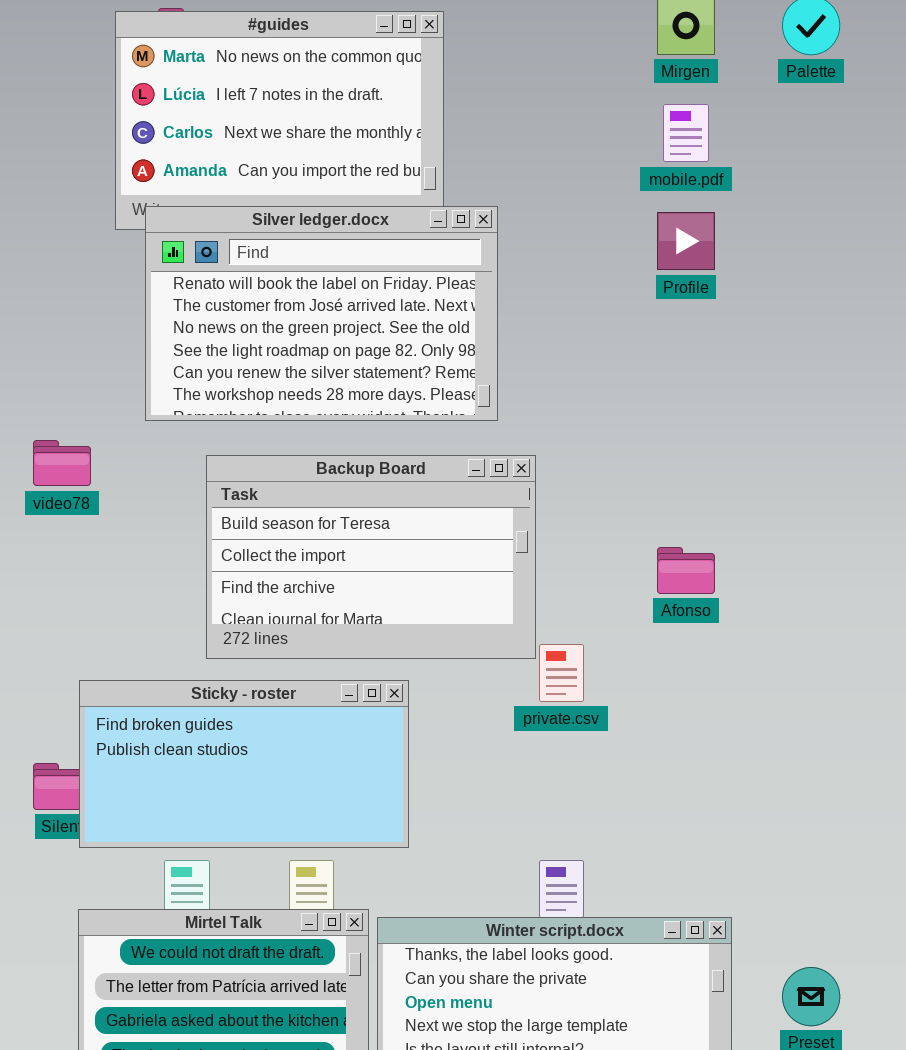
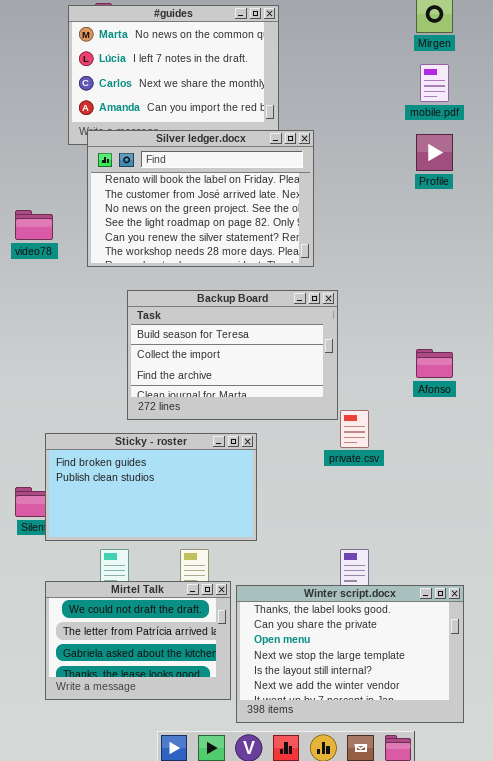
video78: [33,440,91,486] -> [15,210,53,240], moved

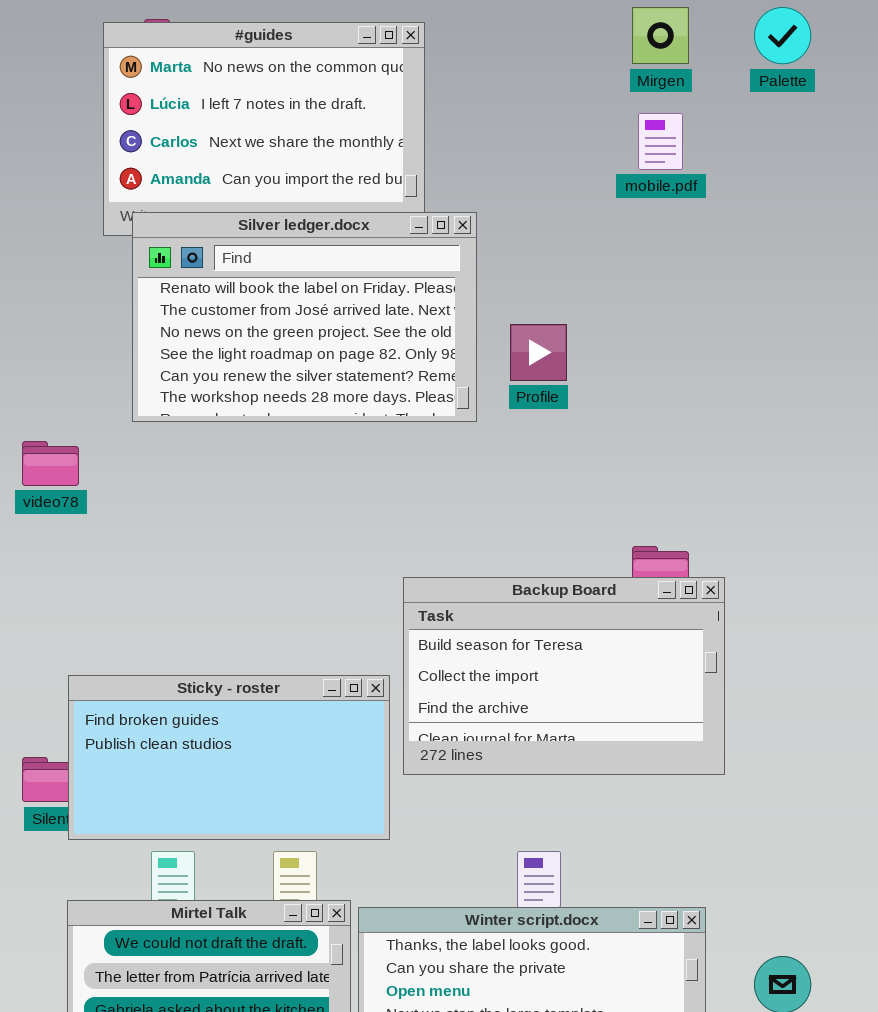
Profile: [416,134,453,171] -> [510,324,567,381], moved
video78: [15,210,53,240] -> [22,441,79,486], moved
Backup Board: [127,290,338,420] -> [403,577,725,775], moved

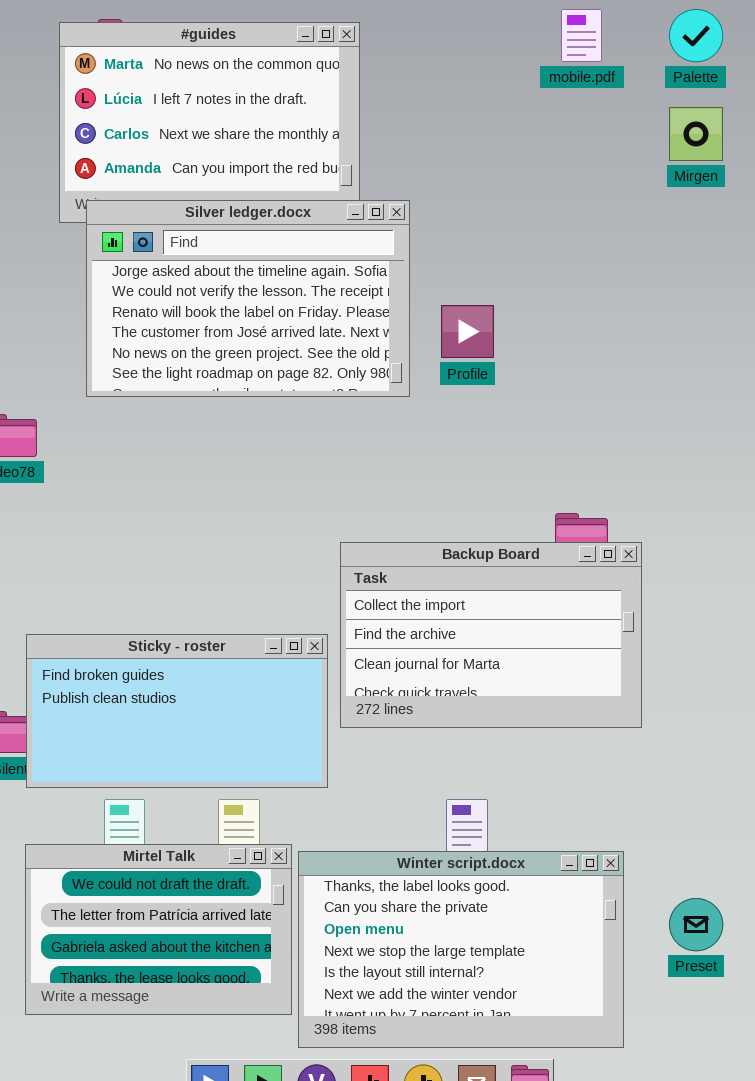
Mirgen: [632,7,689,64] -> [669,107,723,161], moved
mobile.pdf: [638,113,683,170] -> [561,9,602,62], moved
Silver ledger.docx: [132,212,477,422] -> [86,200,410,397], scrolled up 2 rows
Backup Board: [403,577,725,775] -> [340,542,642,728], scrolled down 1 row

